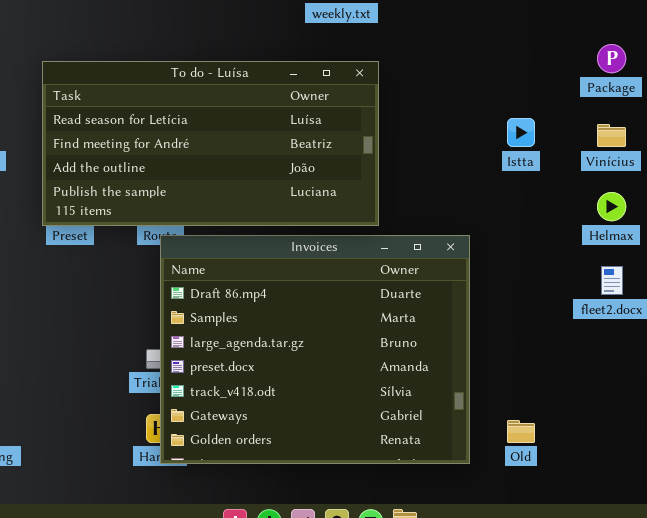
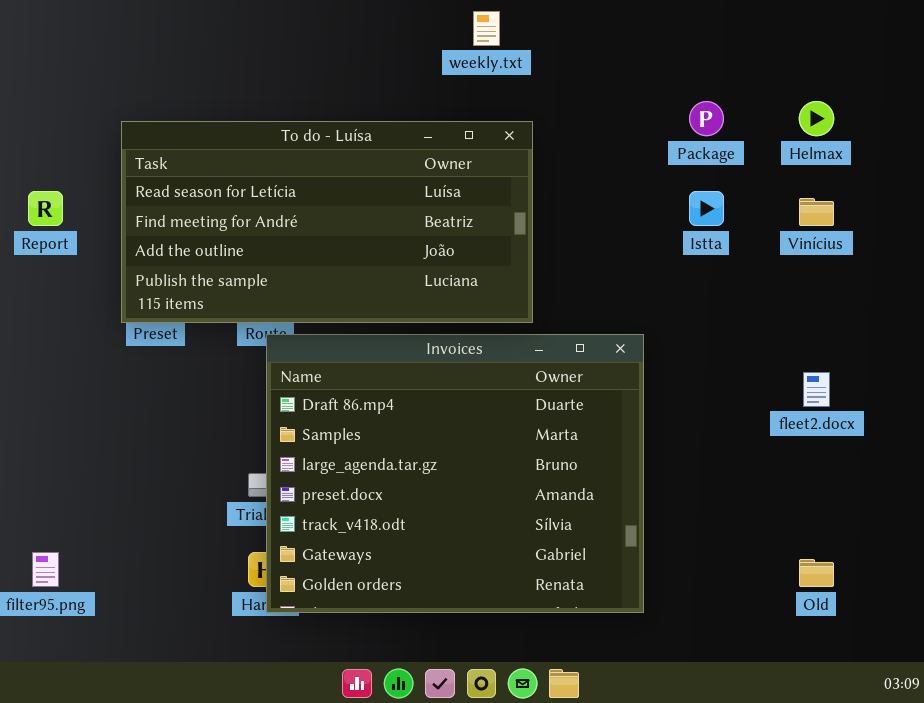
Package: [597,44,626,73] -> [689,101,724,136], moved
Helmax: [597,192,626,221] -> [799,101,834,136], moved
Old: [507,420,535,443] -> [799,559,834,587], moved

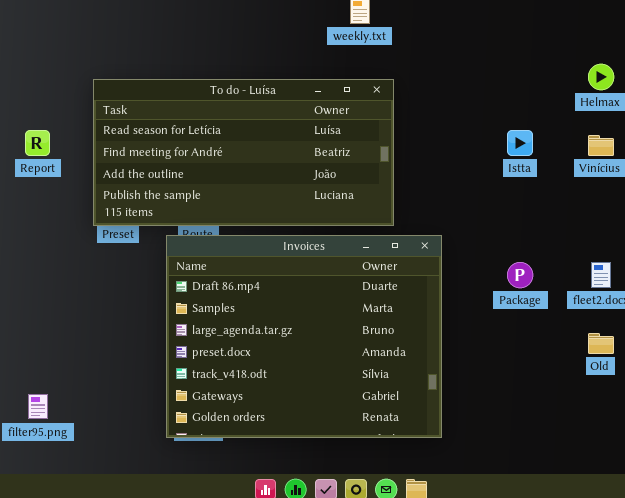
Package: [689,101,724,136] -> [507,262,533,288], moved
Invoices: [266,334,644,613] -> [166,235,442,438], moved
Old: [799,559,834,587] -> [588,333,614,354], moved

